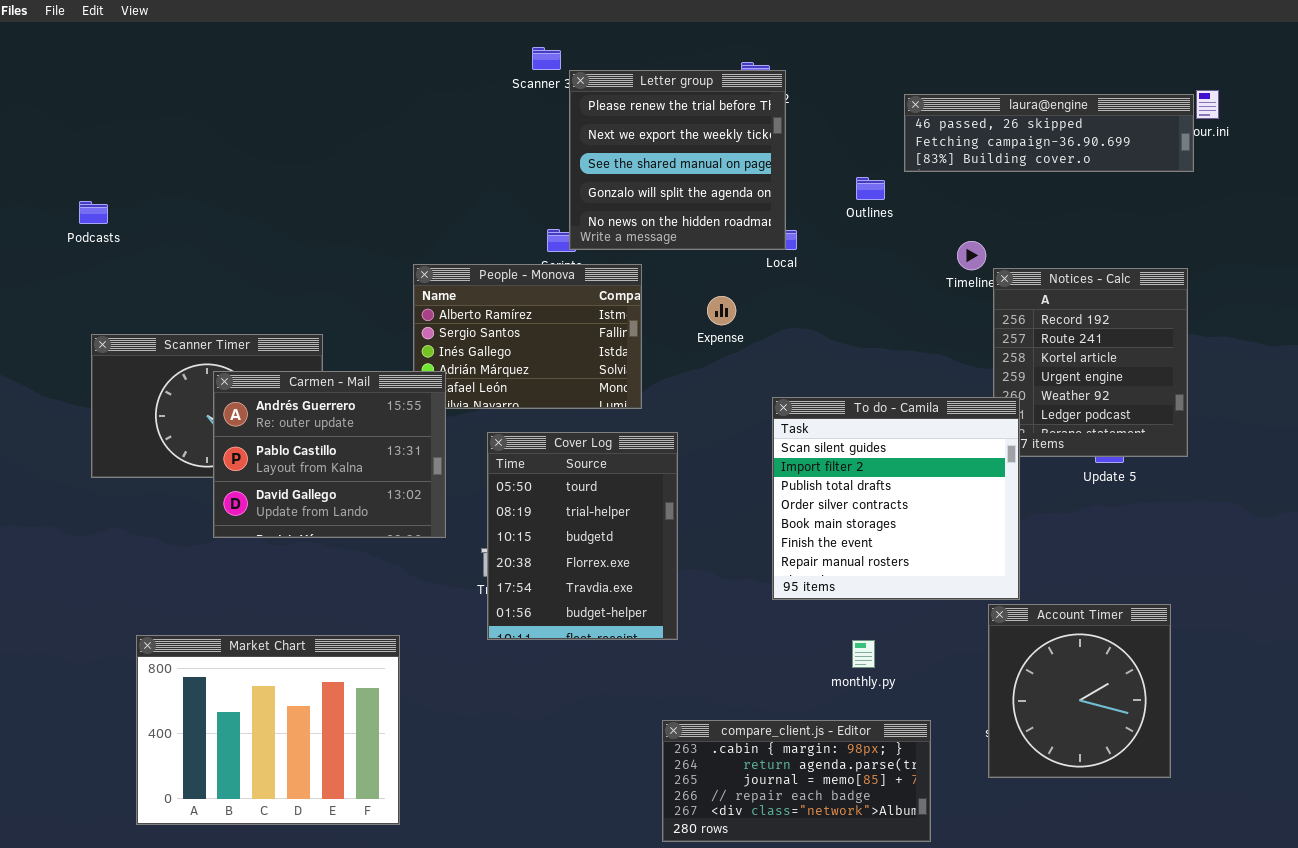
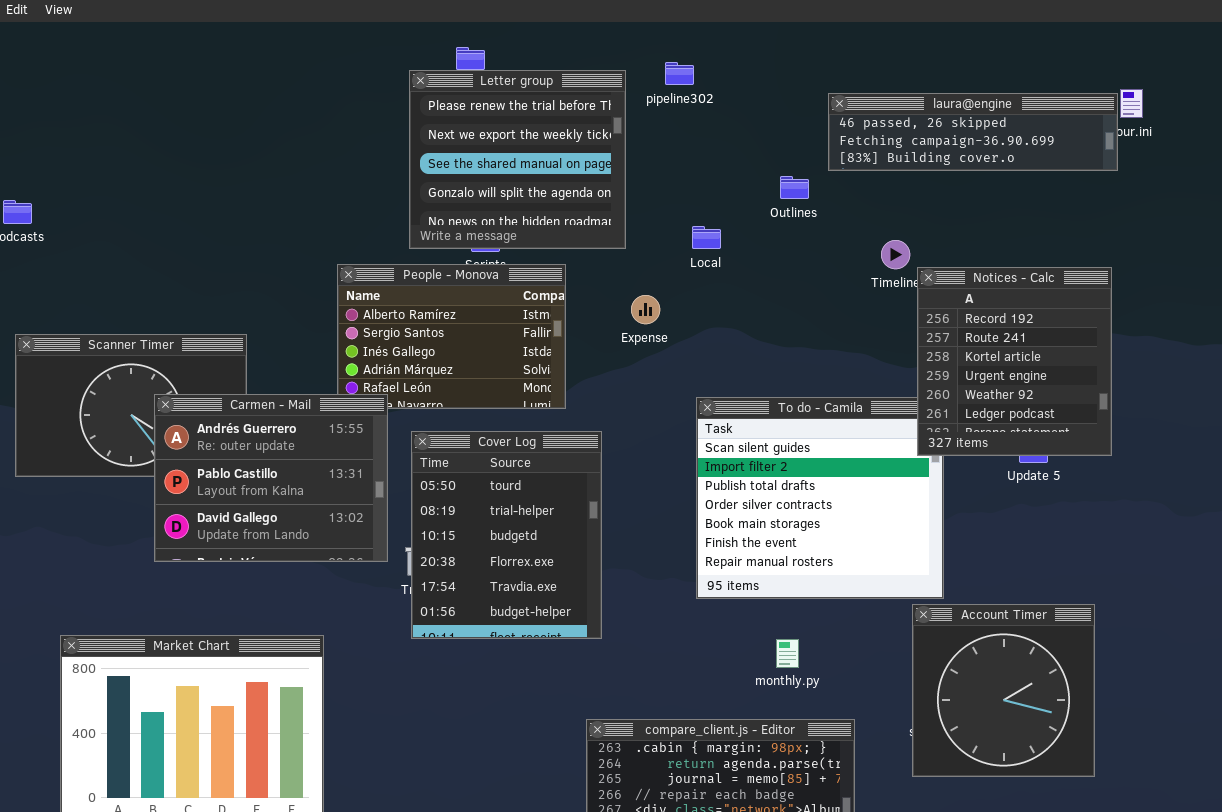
Letter group: [569,70,786,250] -> [409,70,626,249], moved
Notices - Calc: [993,268,1188,457] -> [917,267,1112,456], raised
Carmen - Mail: [213,371,446,538] -> [154,394,388,562], moved

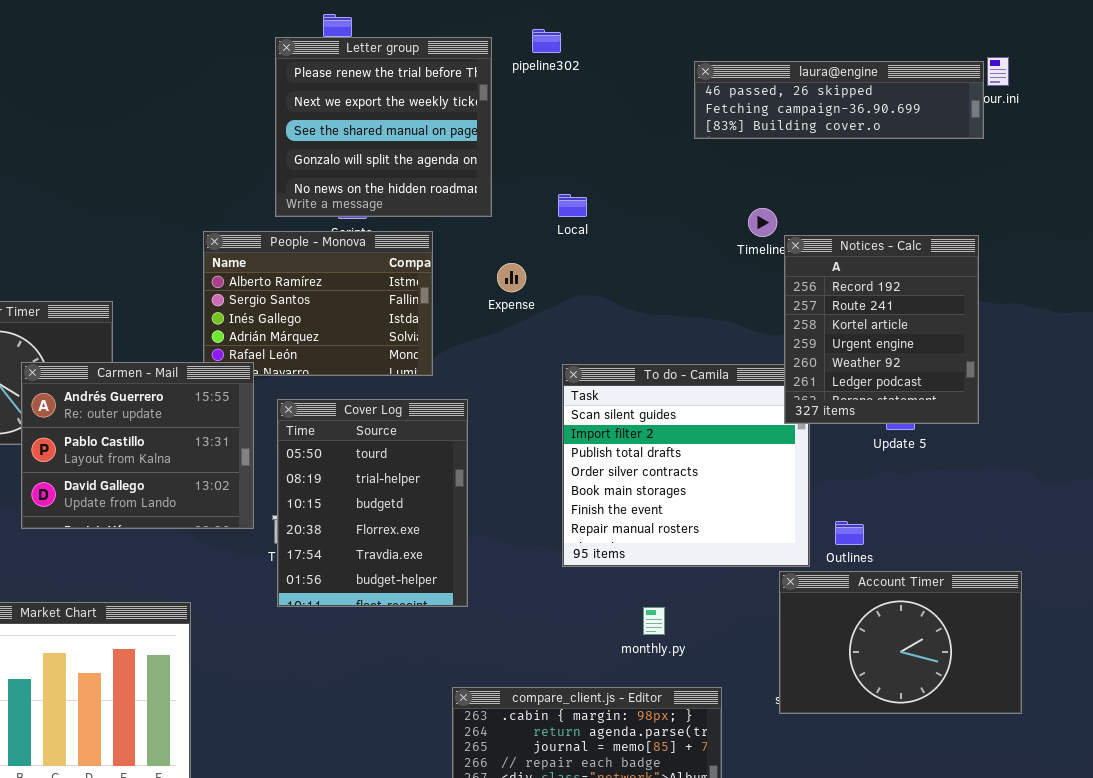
Outlines: [780,176,809,199] -> [835,521,864,545], moved
Account Timer: [912,604,1095,777] -> [779,571,1022,714], resized

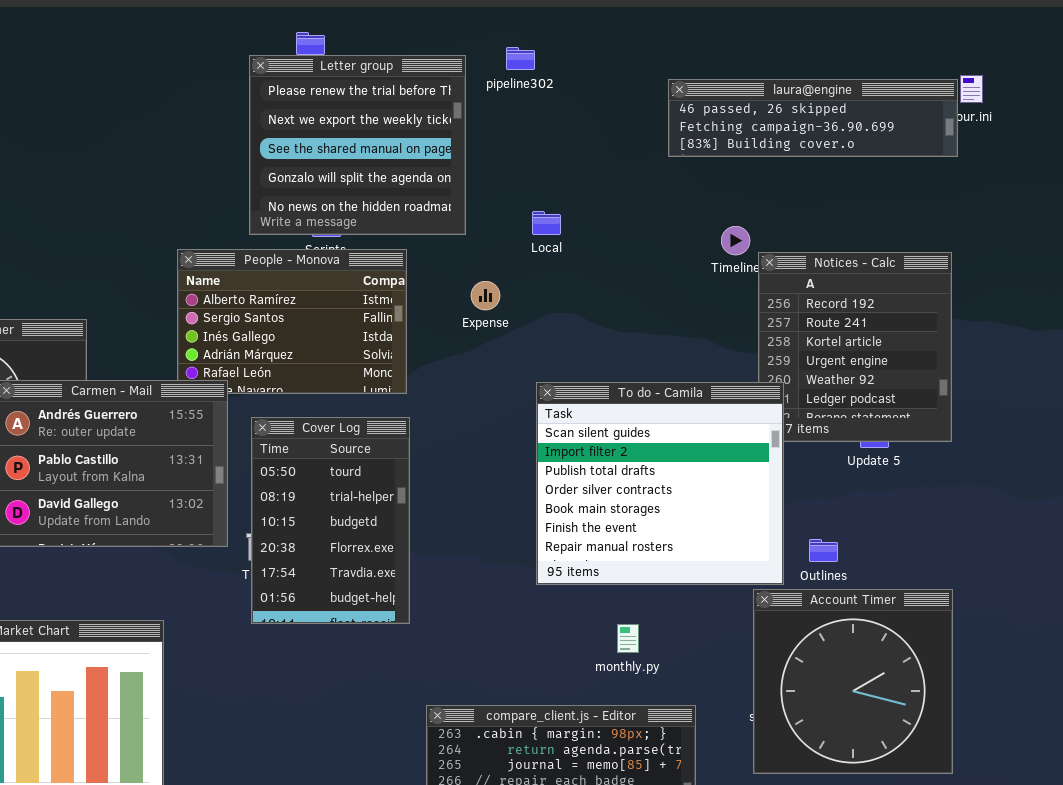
To do - Camila: [562,364,810,567] -> [536,382,784,585], raised
Cover Log: [277,399,468,607] -> [251,417,410,624], resized
Account Timer: [779,571,1022,714] -> [753,589,953,774], resized

